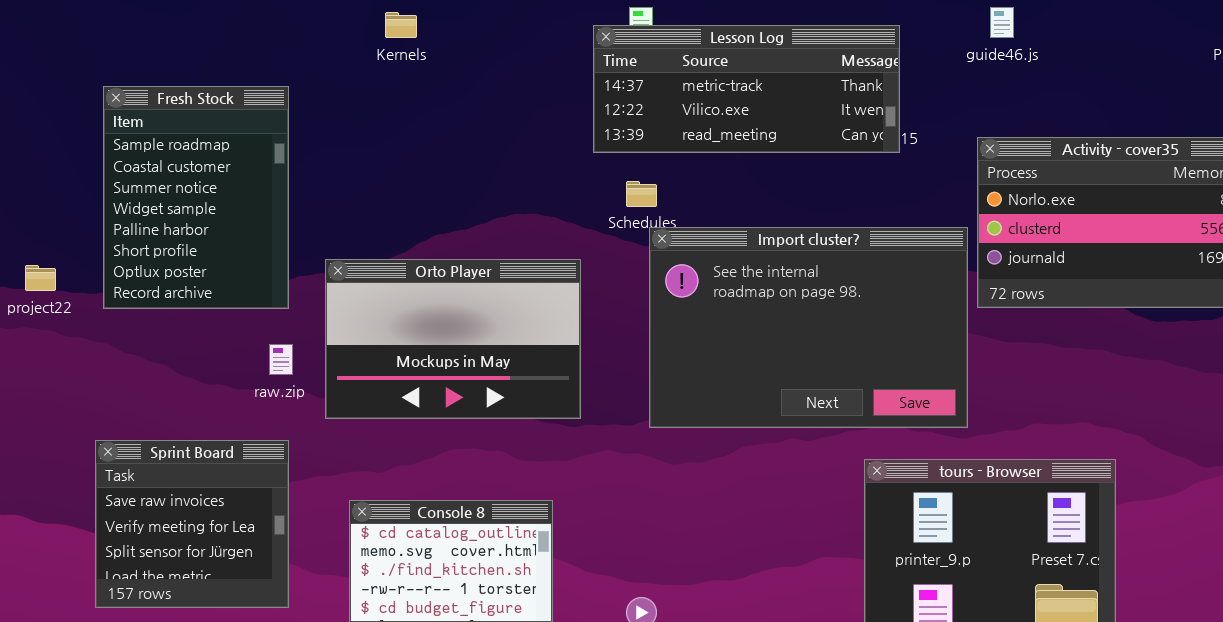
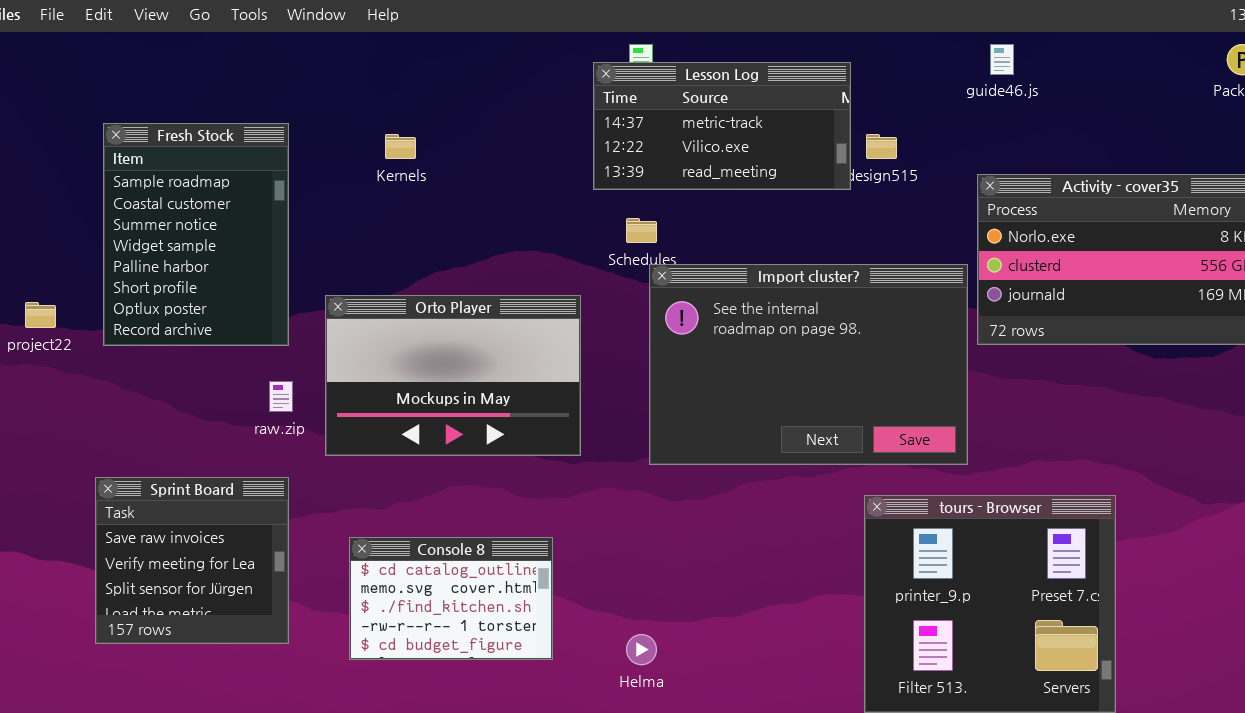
Kernels: [385,12,417,38] -> [385,134,416,159], moved
Lesson Log: [593,25,900,153] -> [593,62,851,190], resized

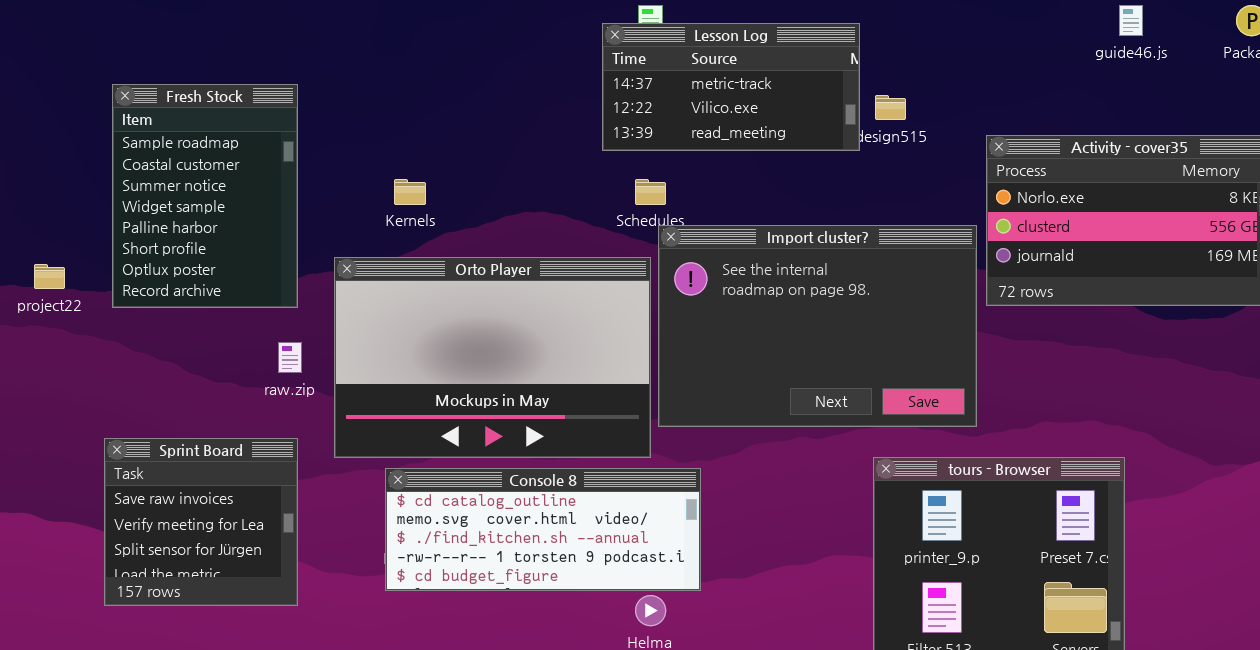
guide46.js: [990,44,1014,75] -> [1119,5,1143,36], moved
Kernels: [385,134,416,159] -> [394,179,426,205], moved
Orto Player: [325,295,581,456] -> [334,257,651,458], resized
Console 8: [349,537,553,660] -> [385,468,701,591], moved, resized

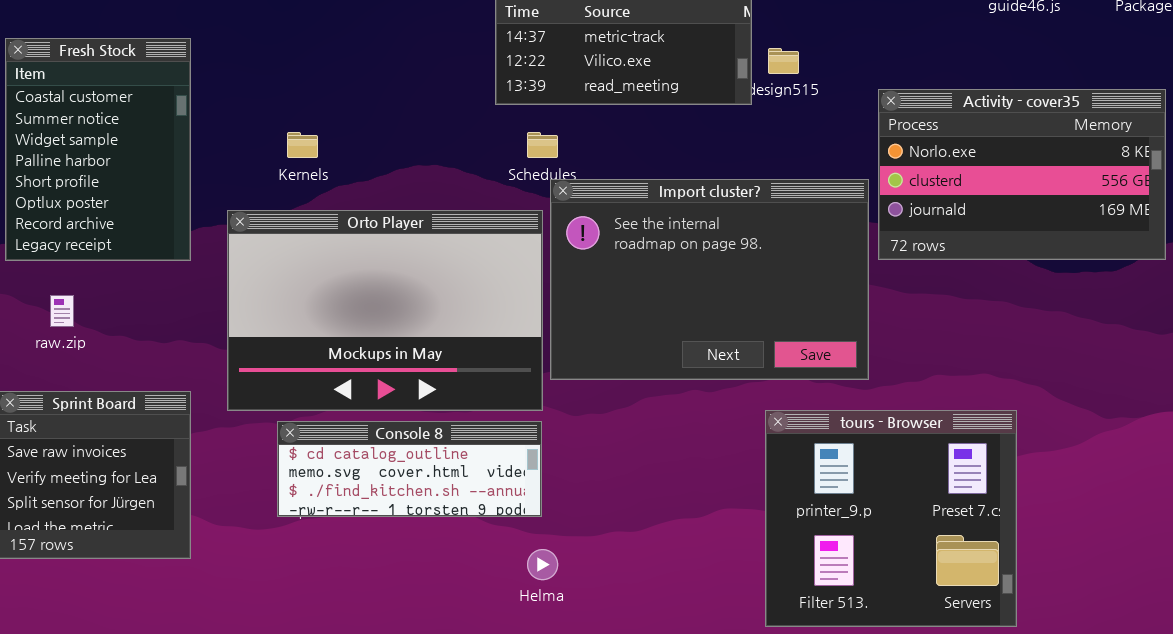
Fresh Stock: [112,84,298,308] -> [5,38,191,261], scrolled down 1 row
raw.zip: [278,342,302,373] -> [50,295,74,327], moved
Console 8: [385,468,701,591] -> [277,421,542,517], resized

